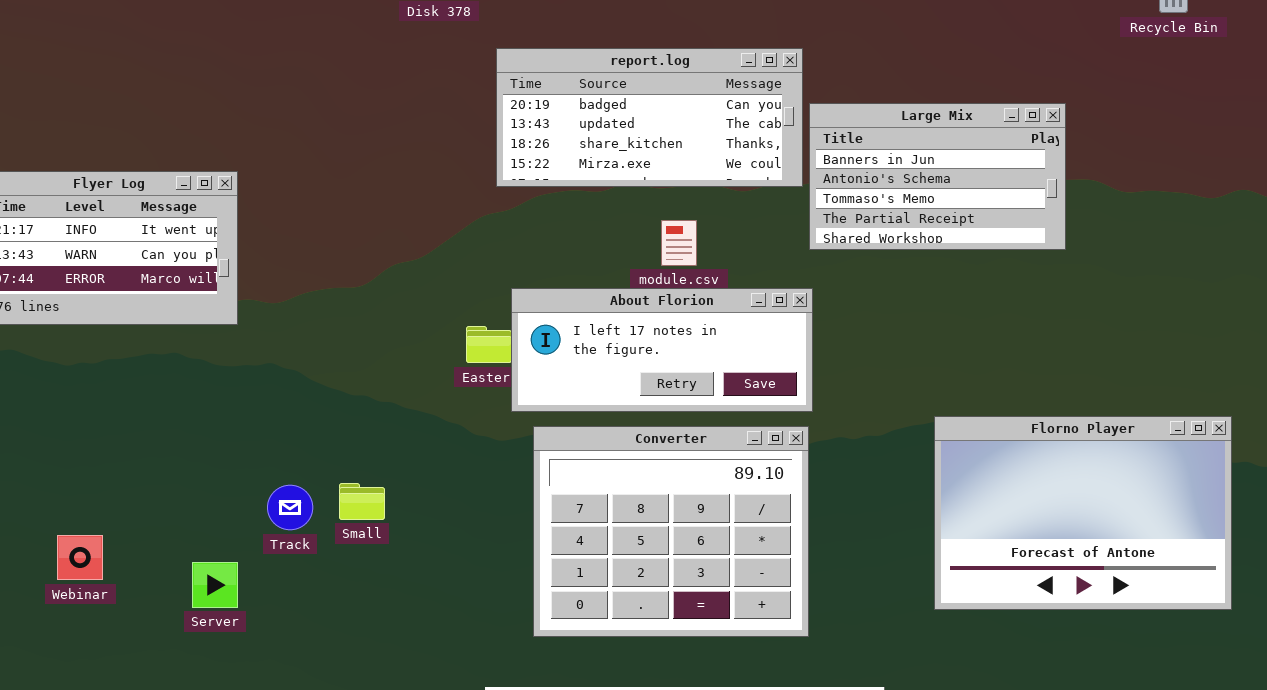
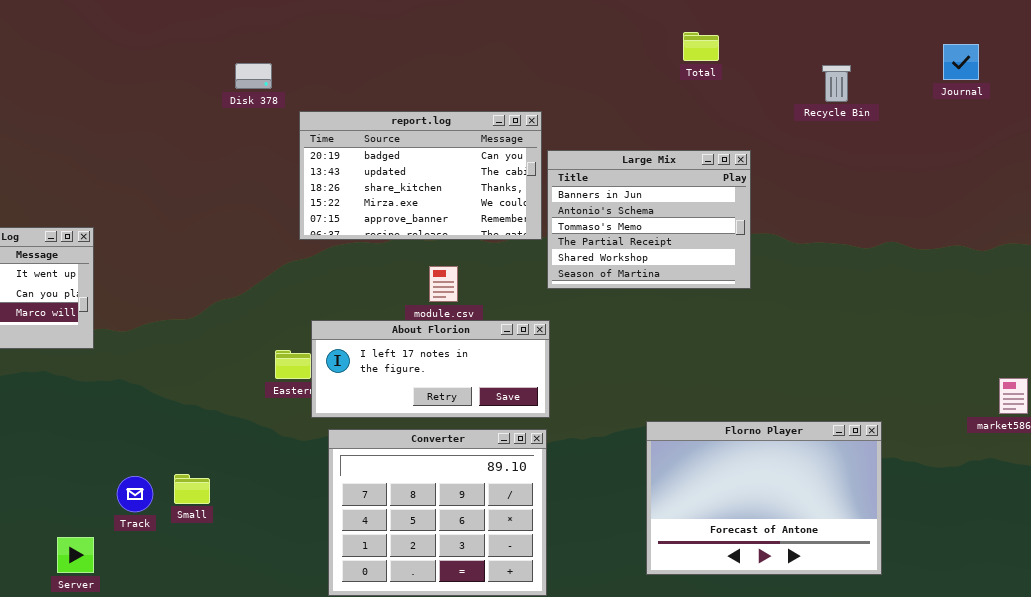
report.log: [496,48,803,187] -> [299,111,542,240], resized
Large Mix: [809,103,1066,250] -> [547,150,751,289], resized

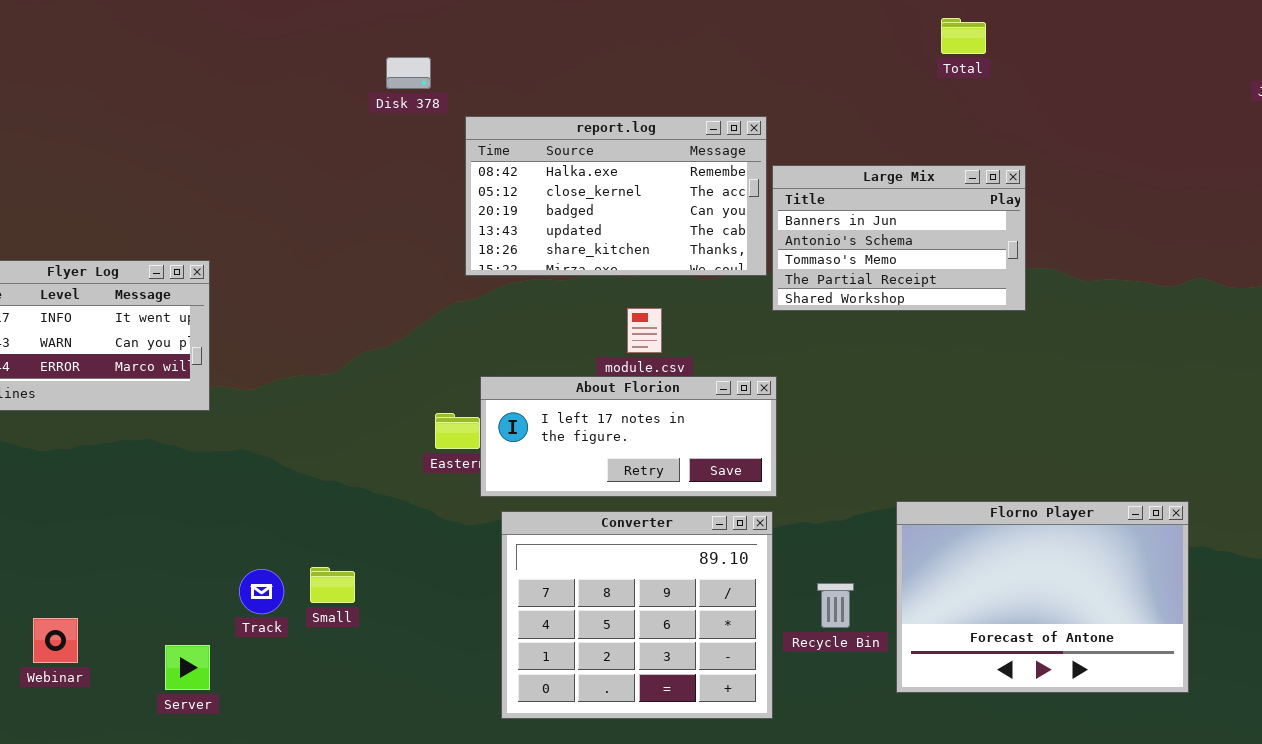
Recycle Bin: [822,65,851,102] -> [817,583,854,628], moved
report.log: [299,111,542,240] -> [465,116,767,276], scrolled up 2 rows
Large Mix: [547,150,751,289] -> [772,165,1026,311], resized

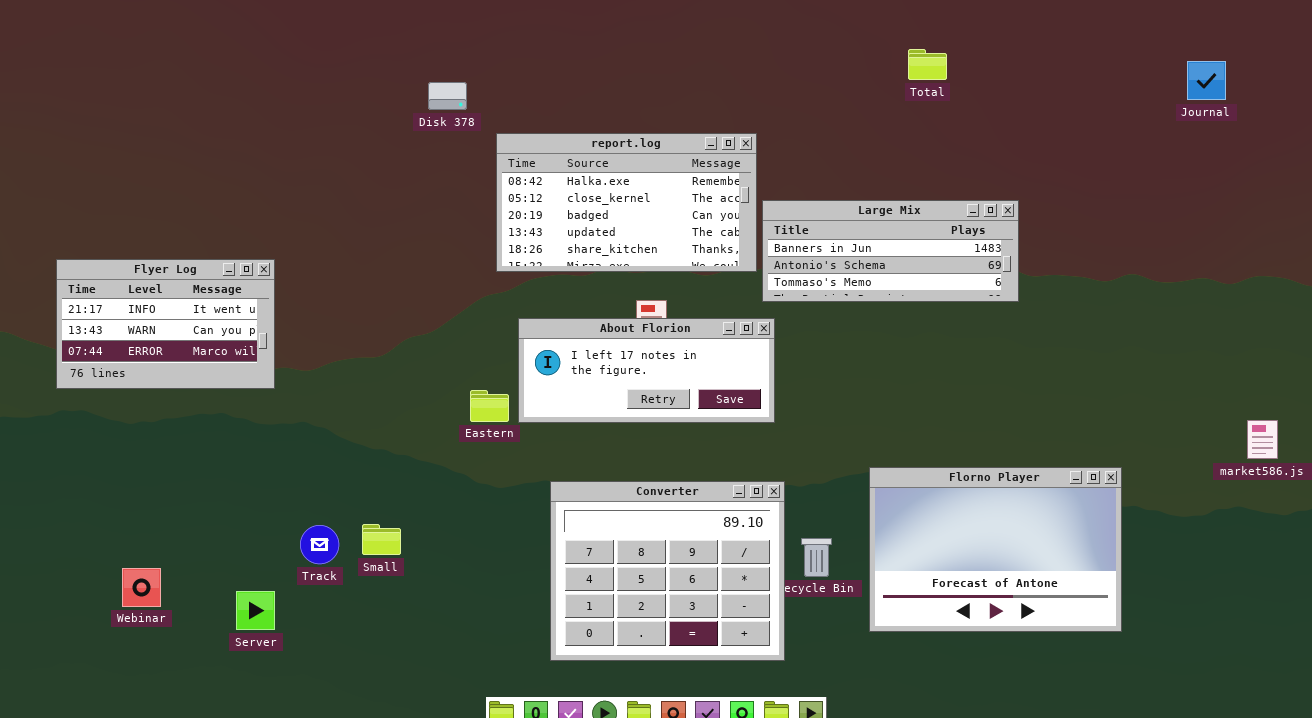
Large Mix: [772,165,1026,311] -> [762,200,1019,302], resized
About Florion: [480,376,777,497] -> [518,318,775,423], moved
Converter: [501,511,773,719] -> [550,481,785,661], moved

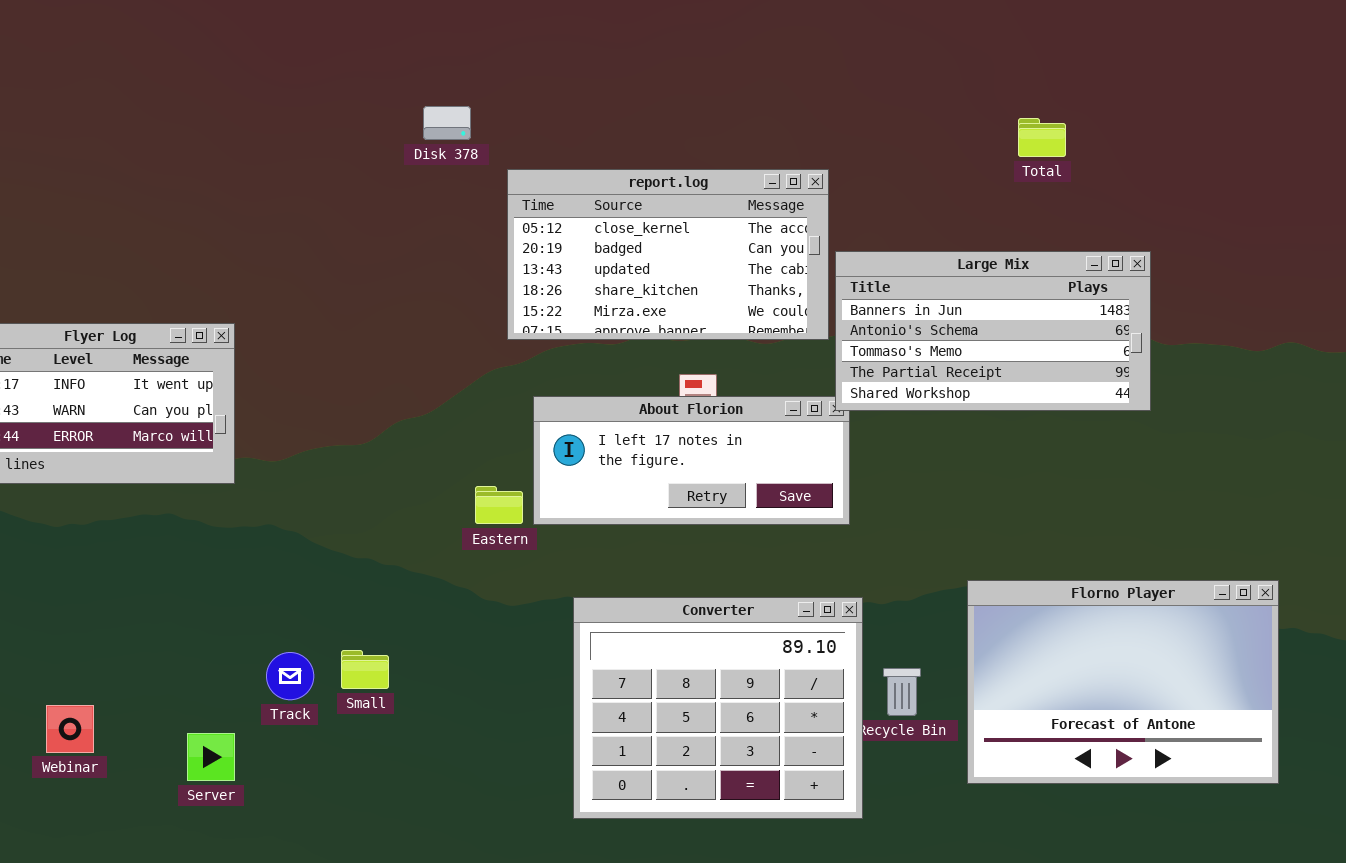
Total: [908,49,947,80] -> [1018,118,1066,157], moved
report.log: [496,133,757,272] -> [507,169,829,340], scrolled down 1 row
Large Mix: [762,200,1019,302] -> [835,251,1151,411], resized

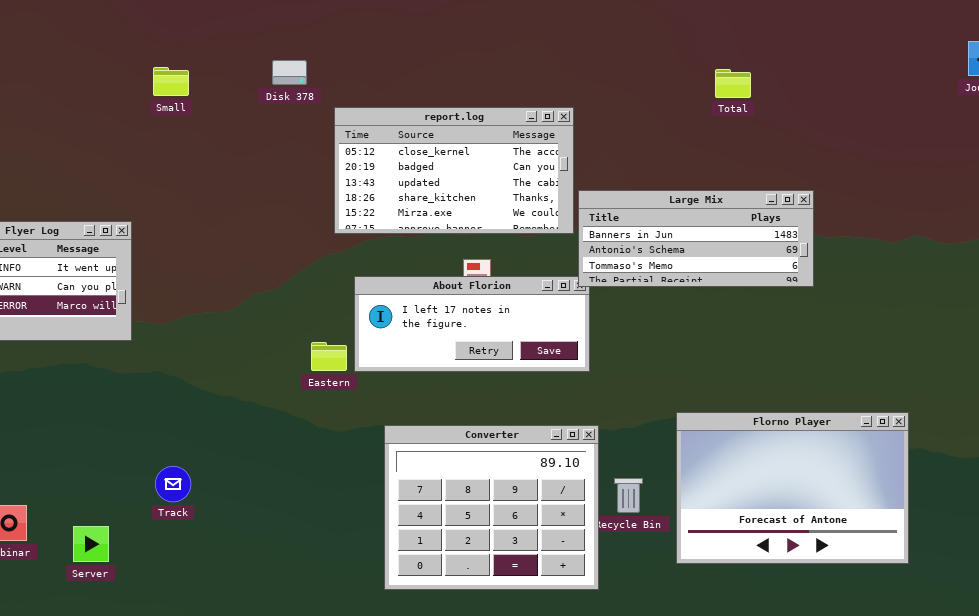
Large Mix: [835,251,1151,411] -> [578,190,814,287], resized
Small: [341,650,389,689] -> [153,67,189,96], moved
Server: [187,733,235,781] -> [73,526,109,562], moved

